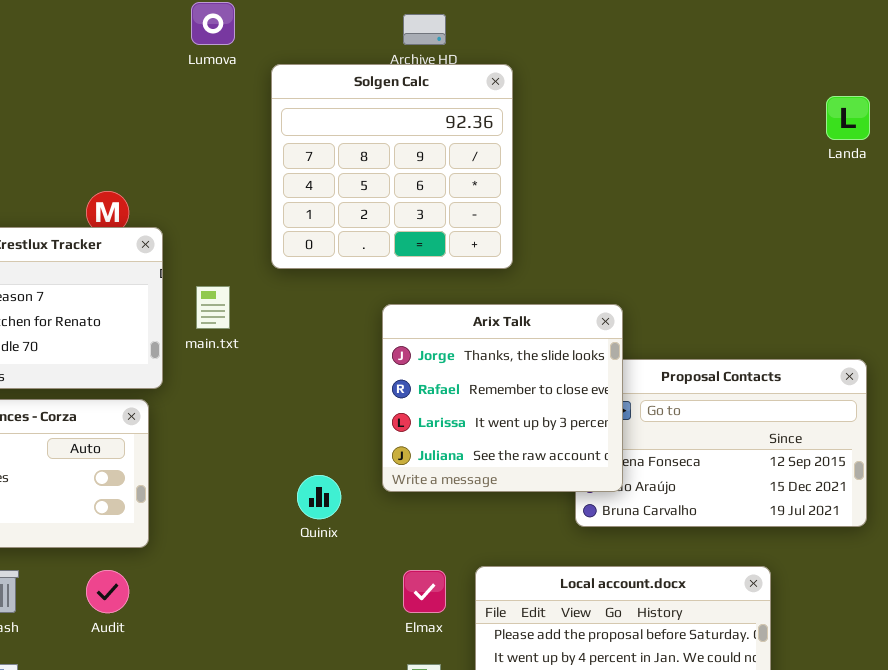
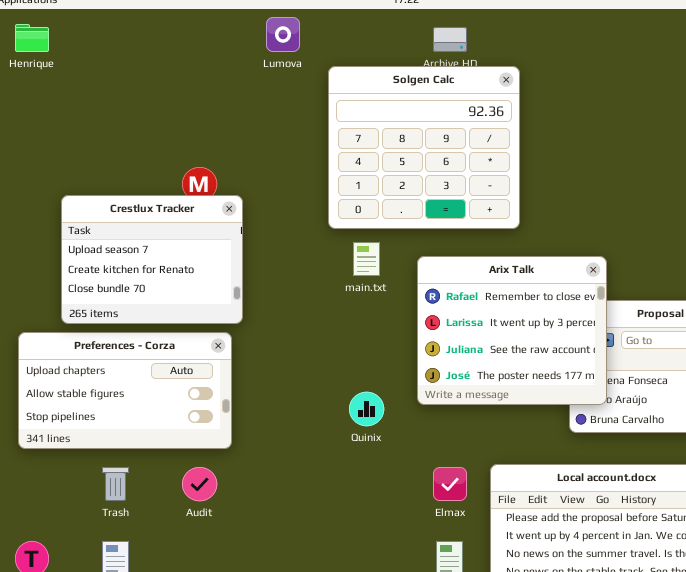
main.txt: [196,286,230,329] -> [353,242,380,276], moved
Arix Talk: [382,304,623,492] -> [417,256,607,405], scrolled down 1 row

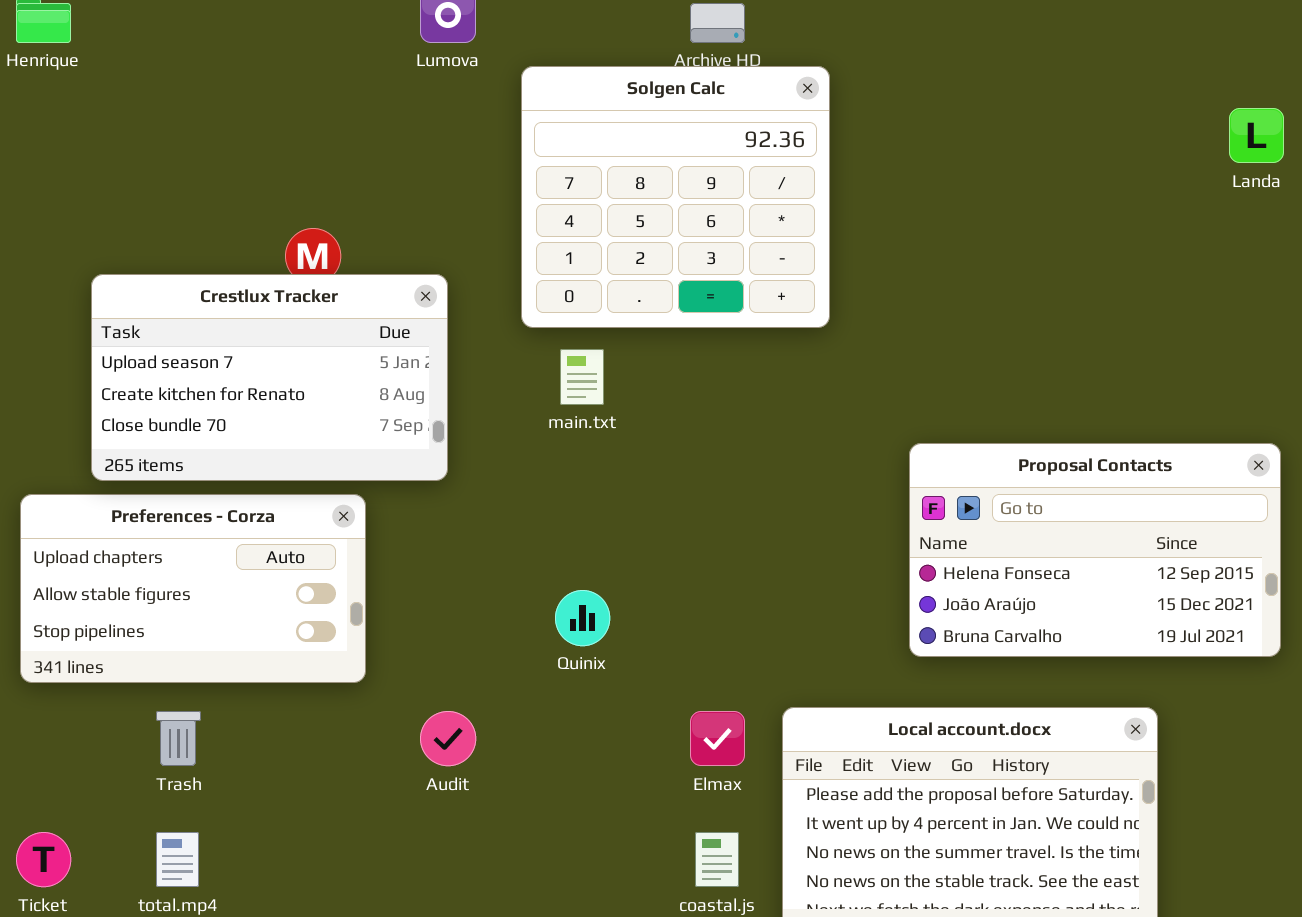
Crestlux Tracker: [61,195,243,324] -> [91,274,448,481], resized
Arix Talk: [417,256,607,405] -> none, closed
Audit: [182,467,217,501] -> [420,711,476,766], moved

